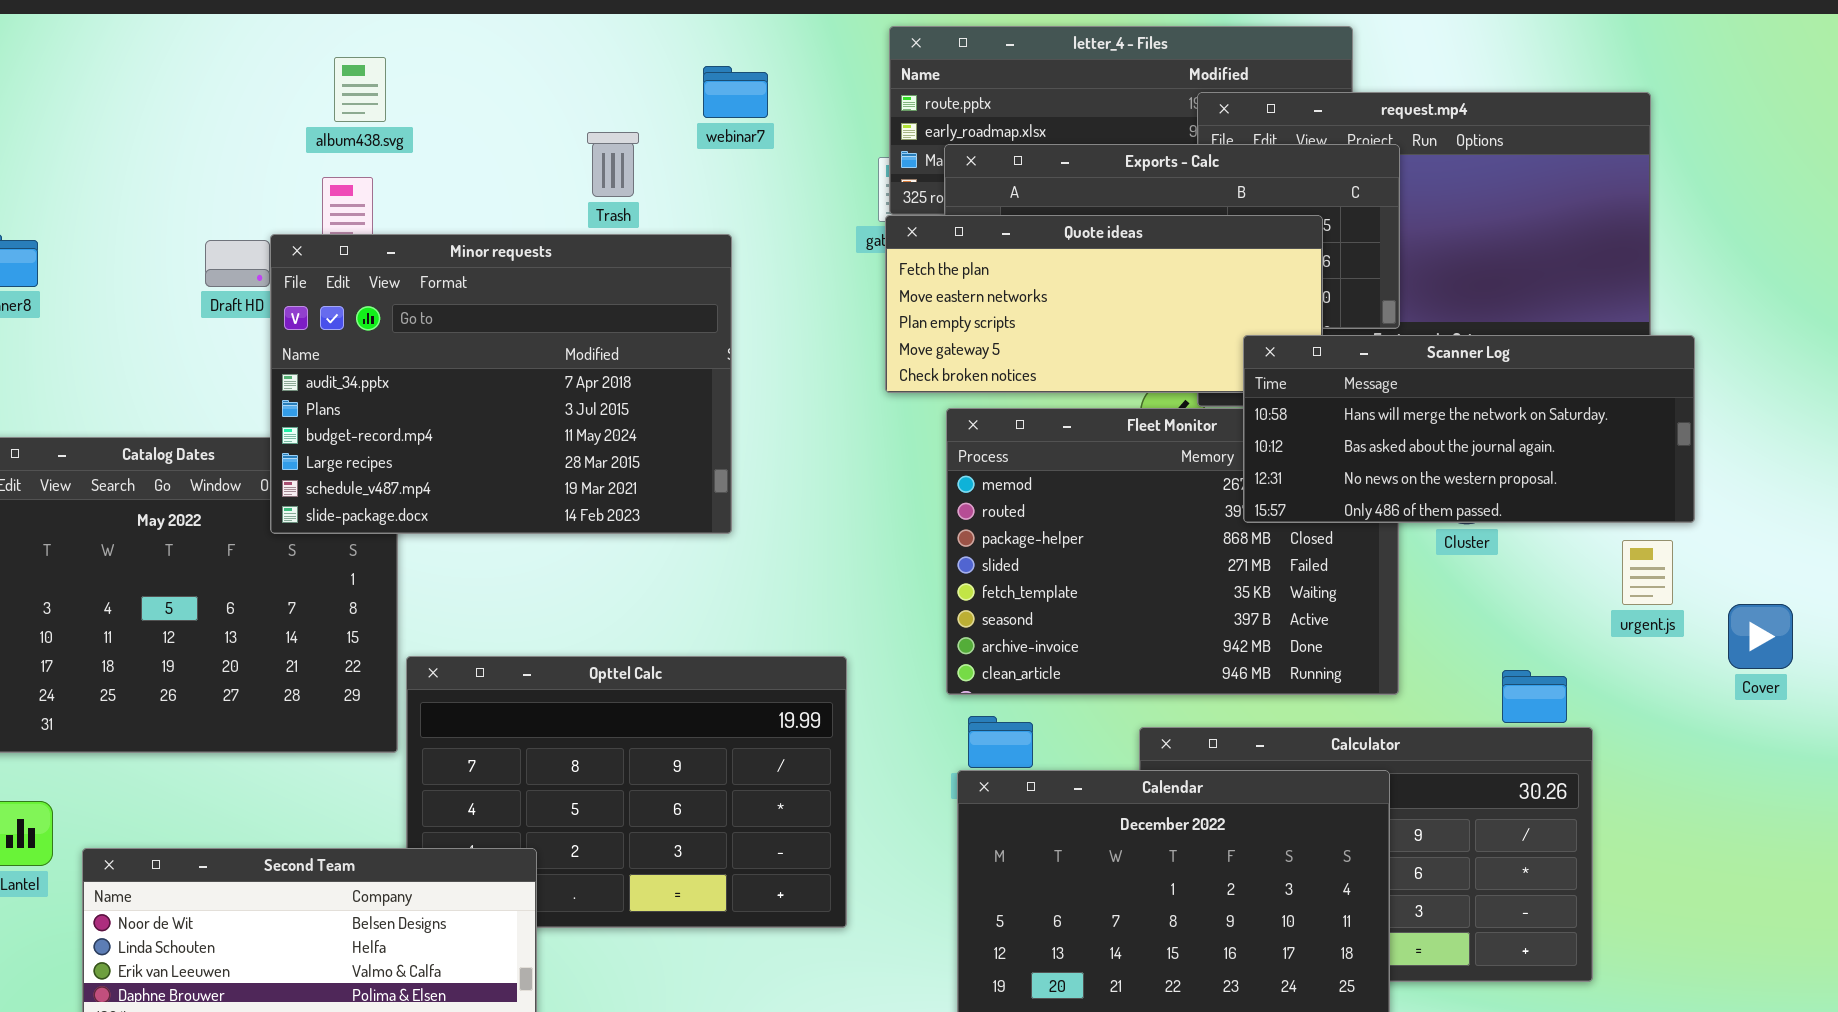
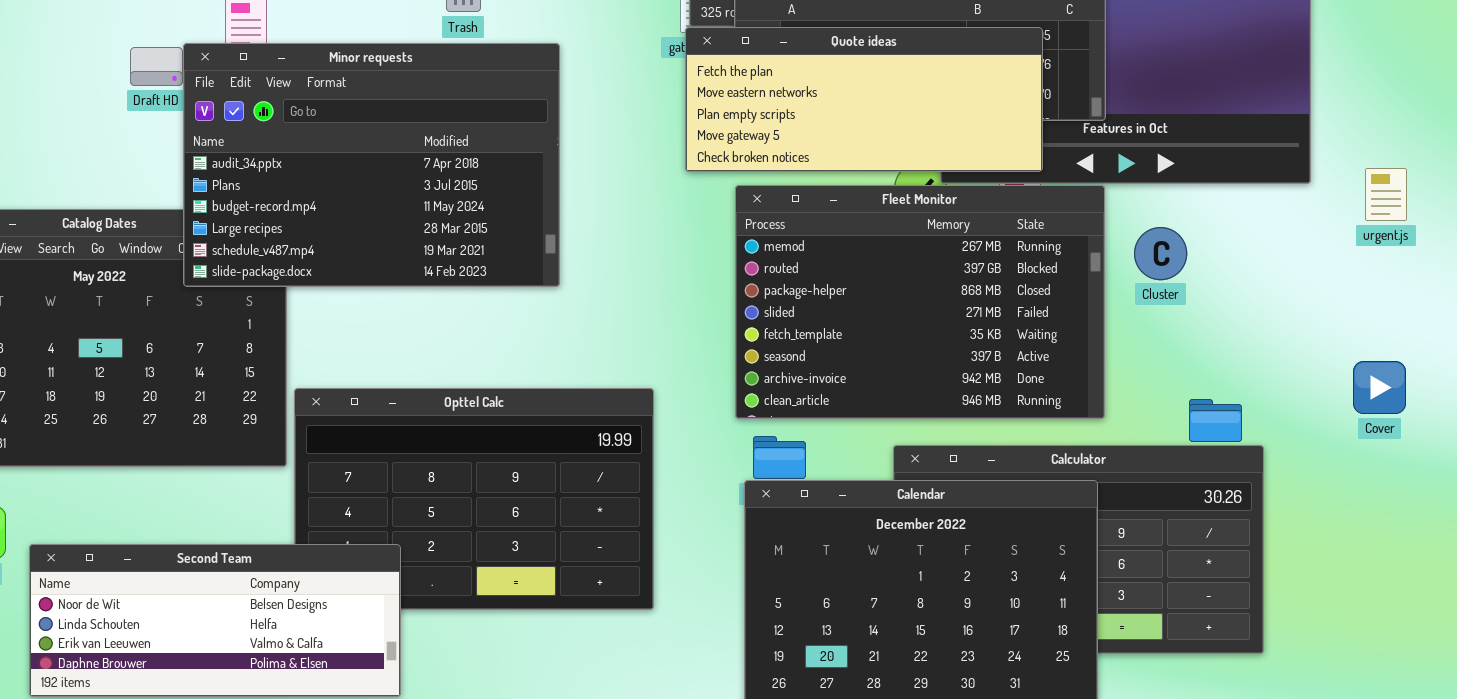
Scanner Log: [1243,335,1695,523] -> none, closed
urgent.js: [1622,540,1673,605] -> [1365,168,1407,221], moved
Cover: [1728,604,1793,669] -> [1353,361,1406,414], moved

